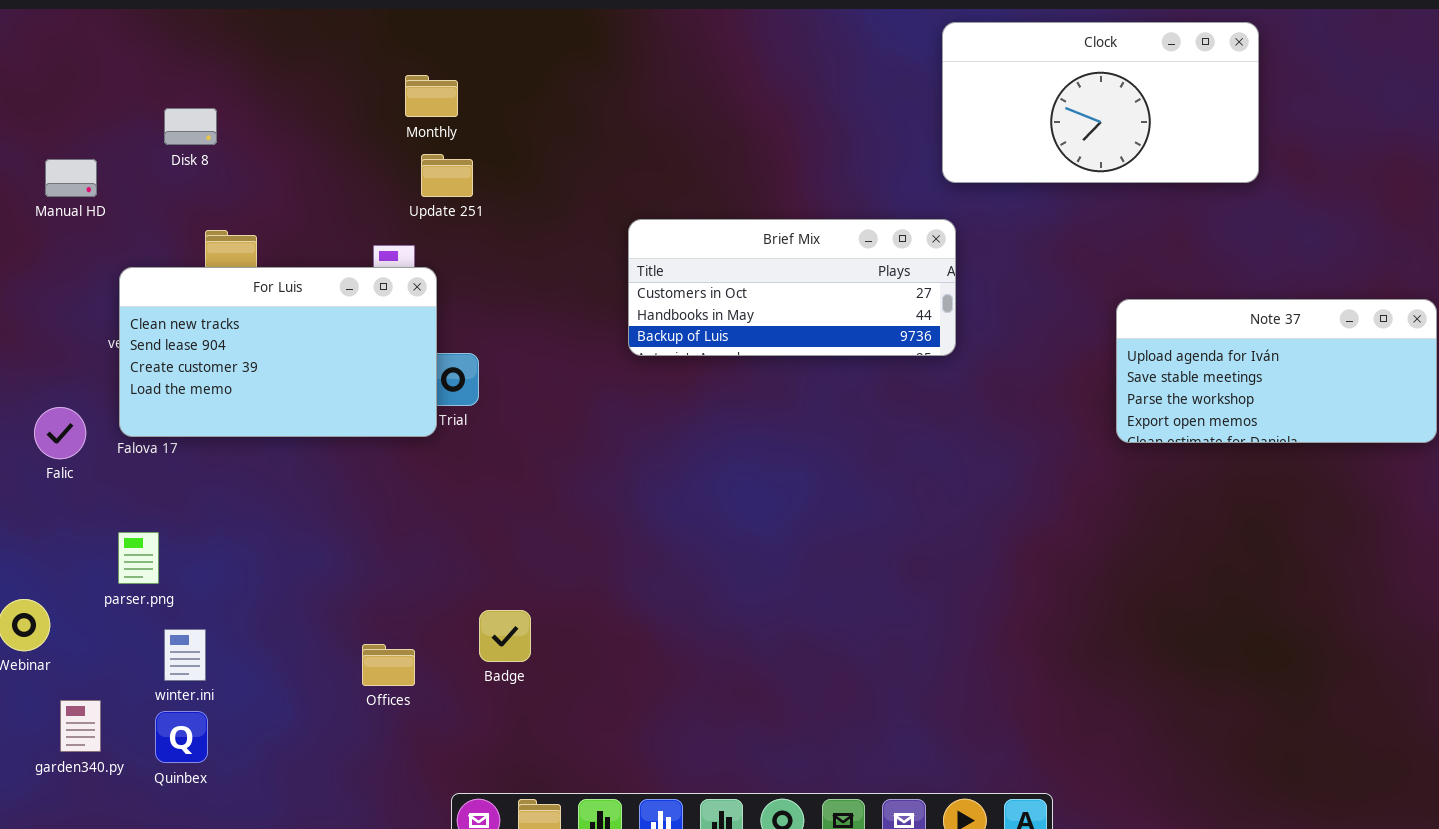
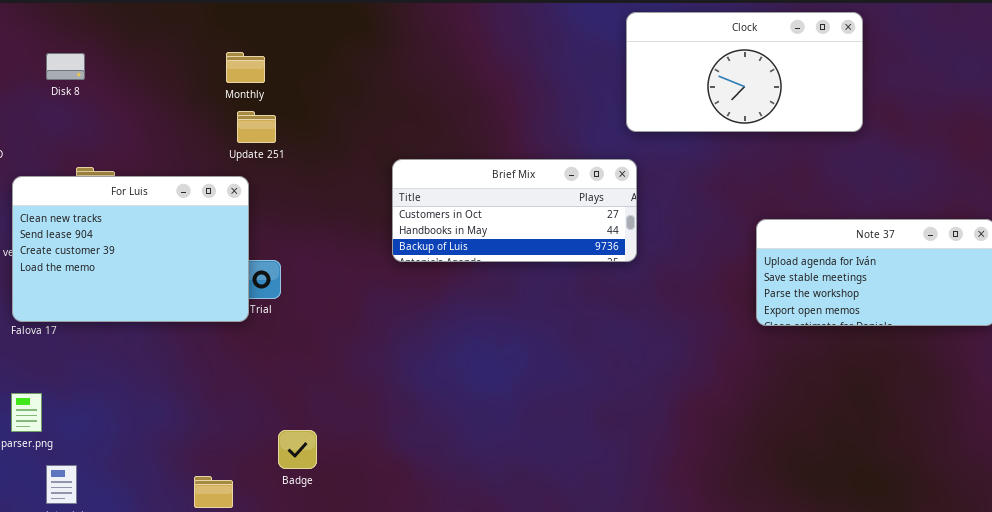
Disk 8: [164,108,217,145] -> [46,53,85,80], moved
For Luis: [119,267,437,437] -> [12,176,249,322], resized
Badge: [479,610,531,662] -> [278,430,317,469], moved

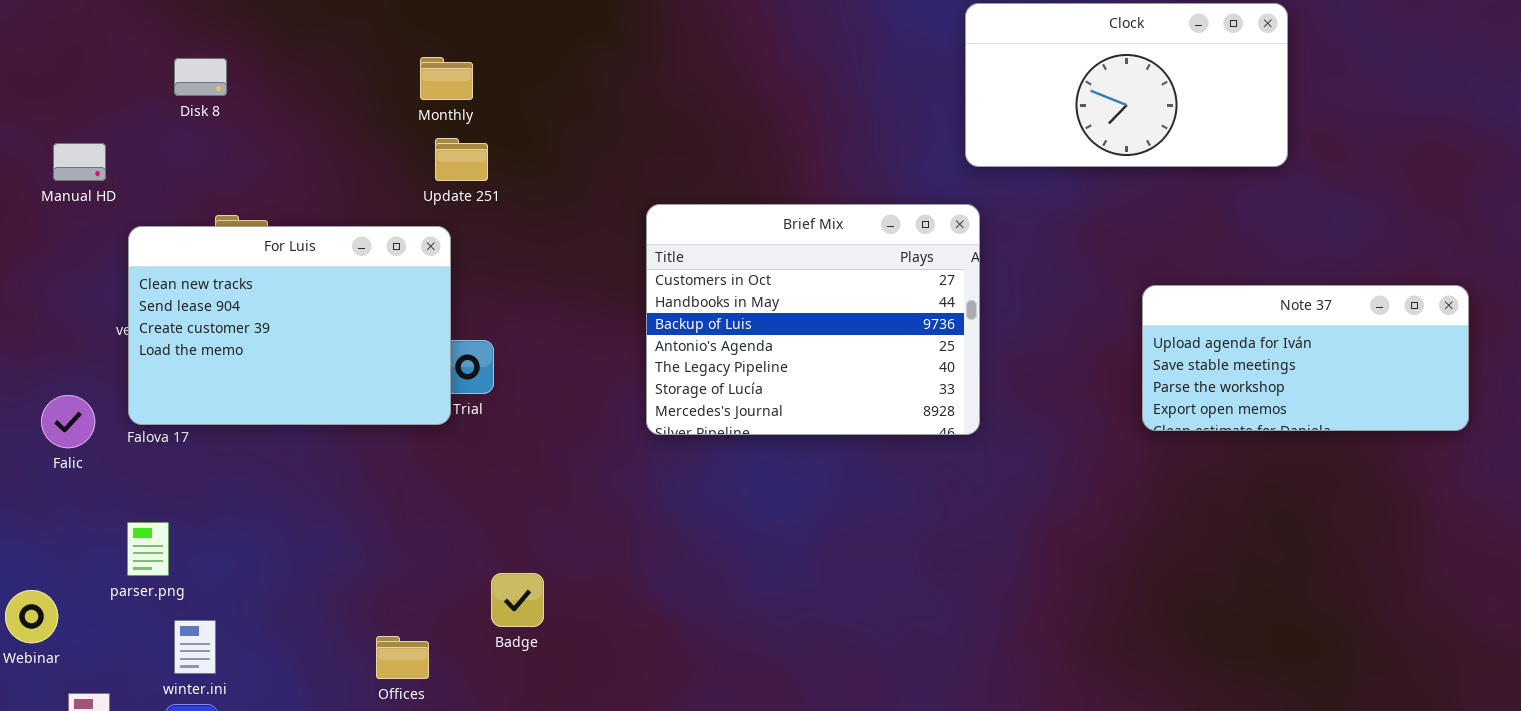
Brief Mix: [392,159,637,262] -> [646,204,980,435], resized

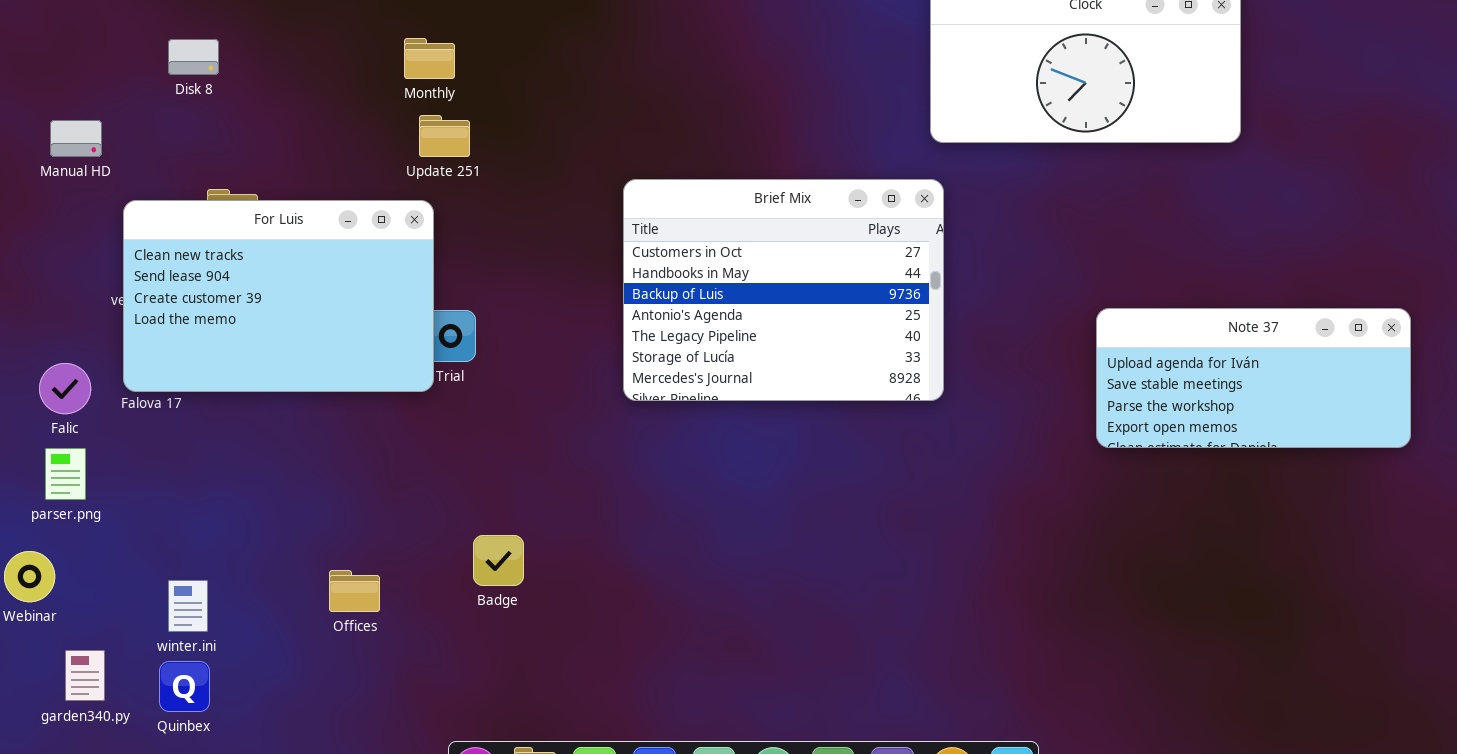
Note 37: [1142,285,1469,431] -> [1096,308,1411,448], moved
parser.png: [127,522,169,576] -> [45,448,86,500], moved
Offices: [376,636,429,679] -> [329,570,380,612], moved

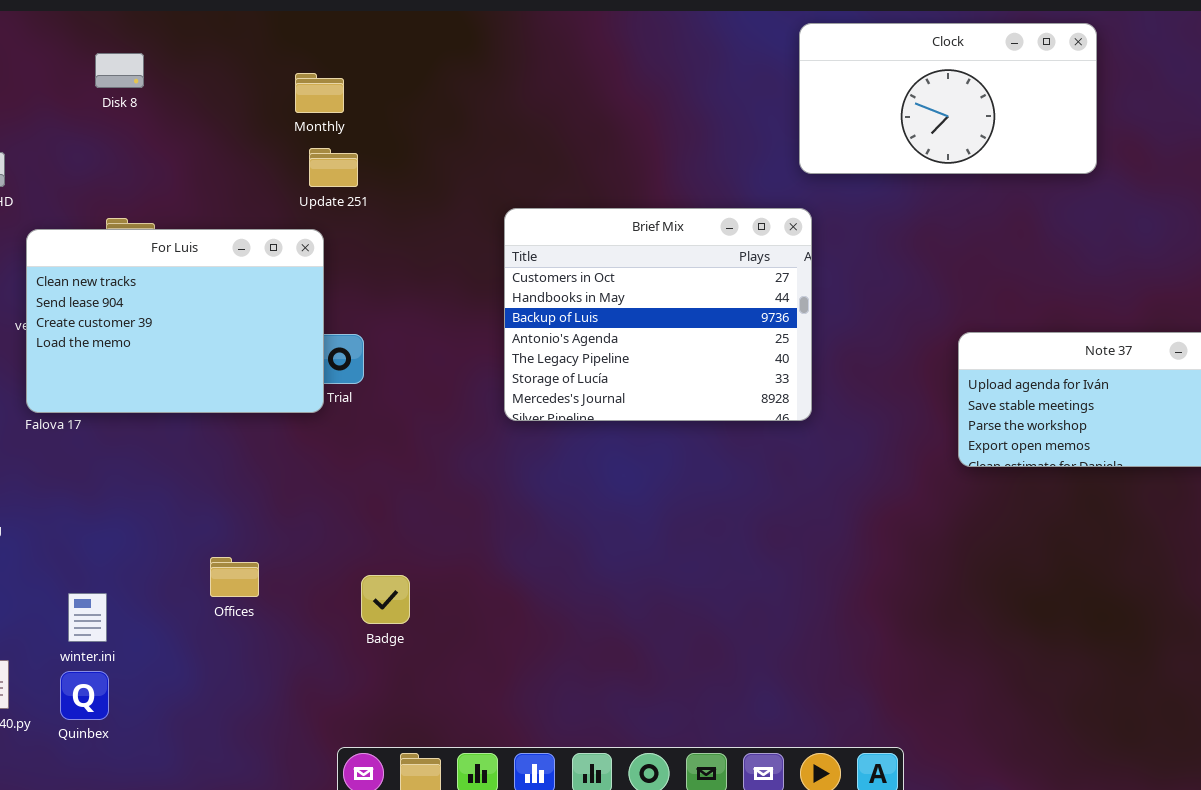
Disk 8: [168,39,219,75] -> [95,53,144,88], moved
Badge: [473,535,524,586] -> [361,575,410,624], moved
Offices: [329,570,380,612] -> [210,557,259,597], moved

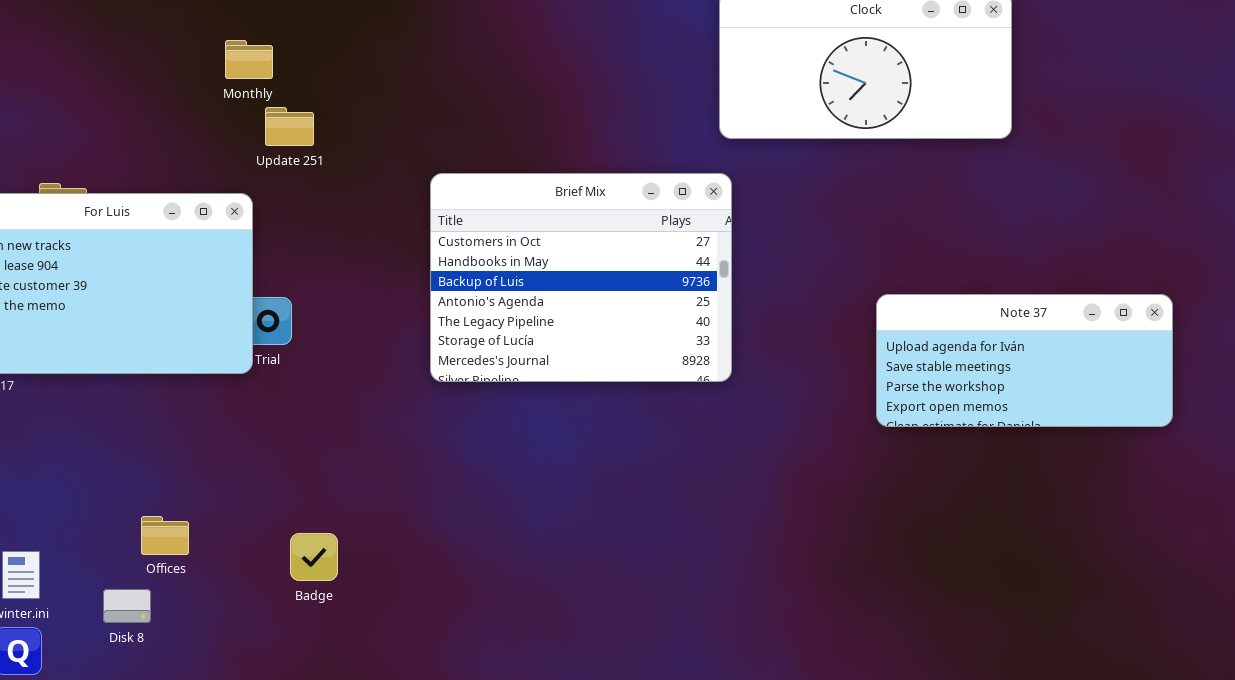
Disk 8: [95,53,144,88] -> [103,589,151,623], moved
Update 251: [309,148,358,187] -> [265,107,314,146], moved

